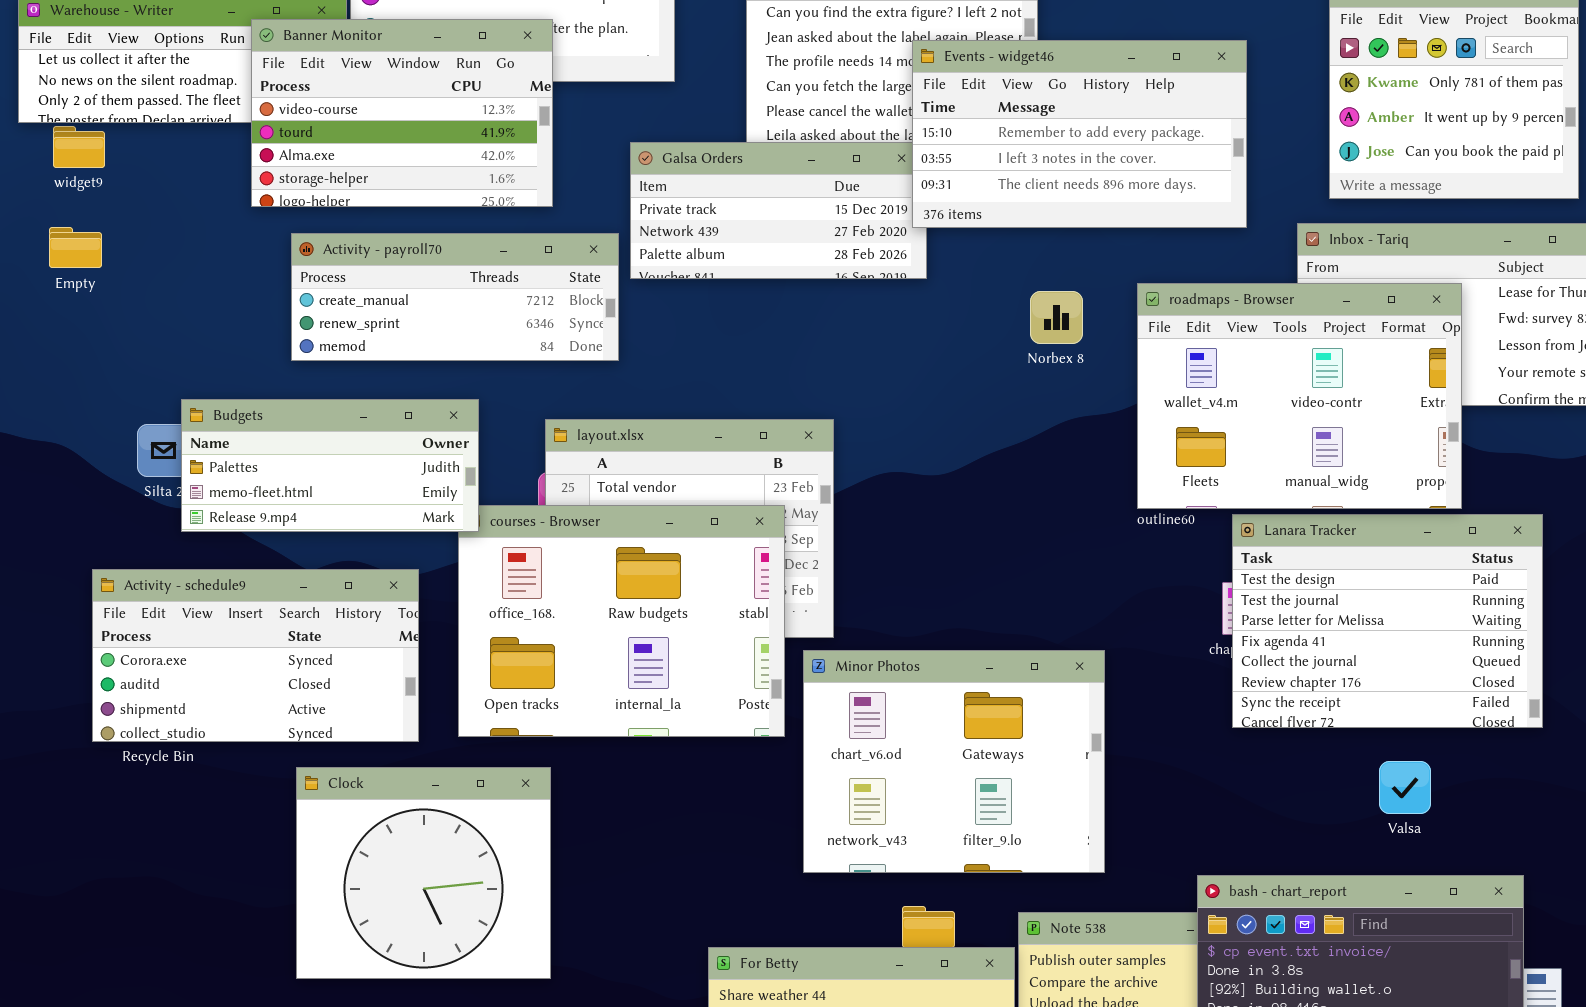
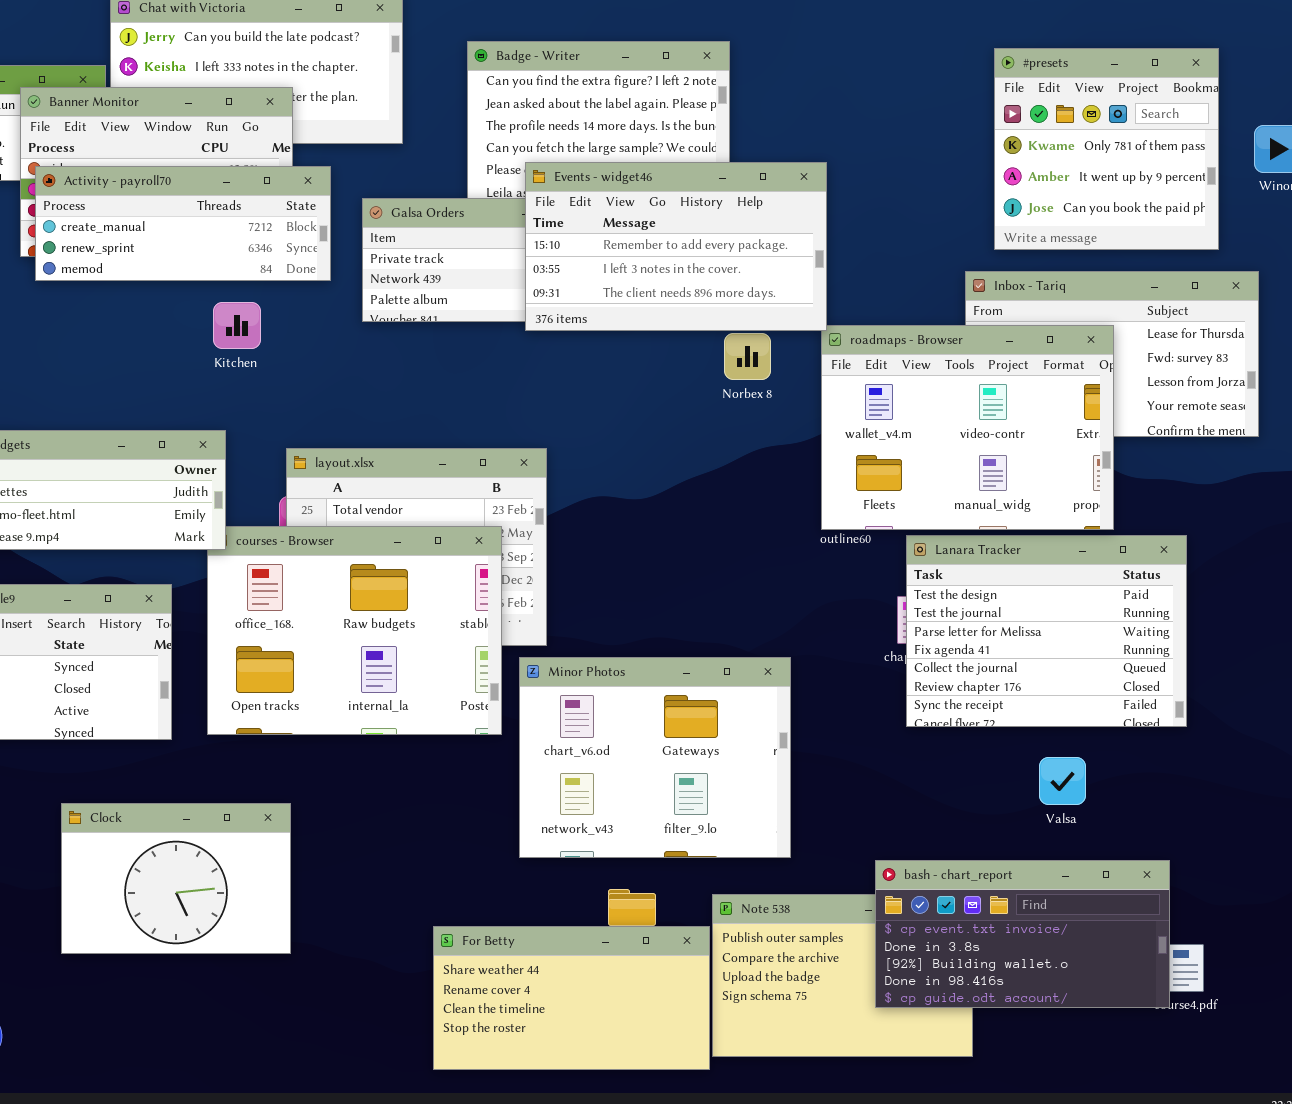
Events - widget46: [912,40,1247,228] -> [525,162,827,331], moved
Activity - payroll70: [291,233,619,361] -> [35,166,331,281], moved
Clock: [296,767,551,979] -> [61,803,291,954], resized

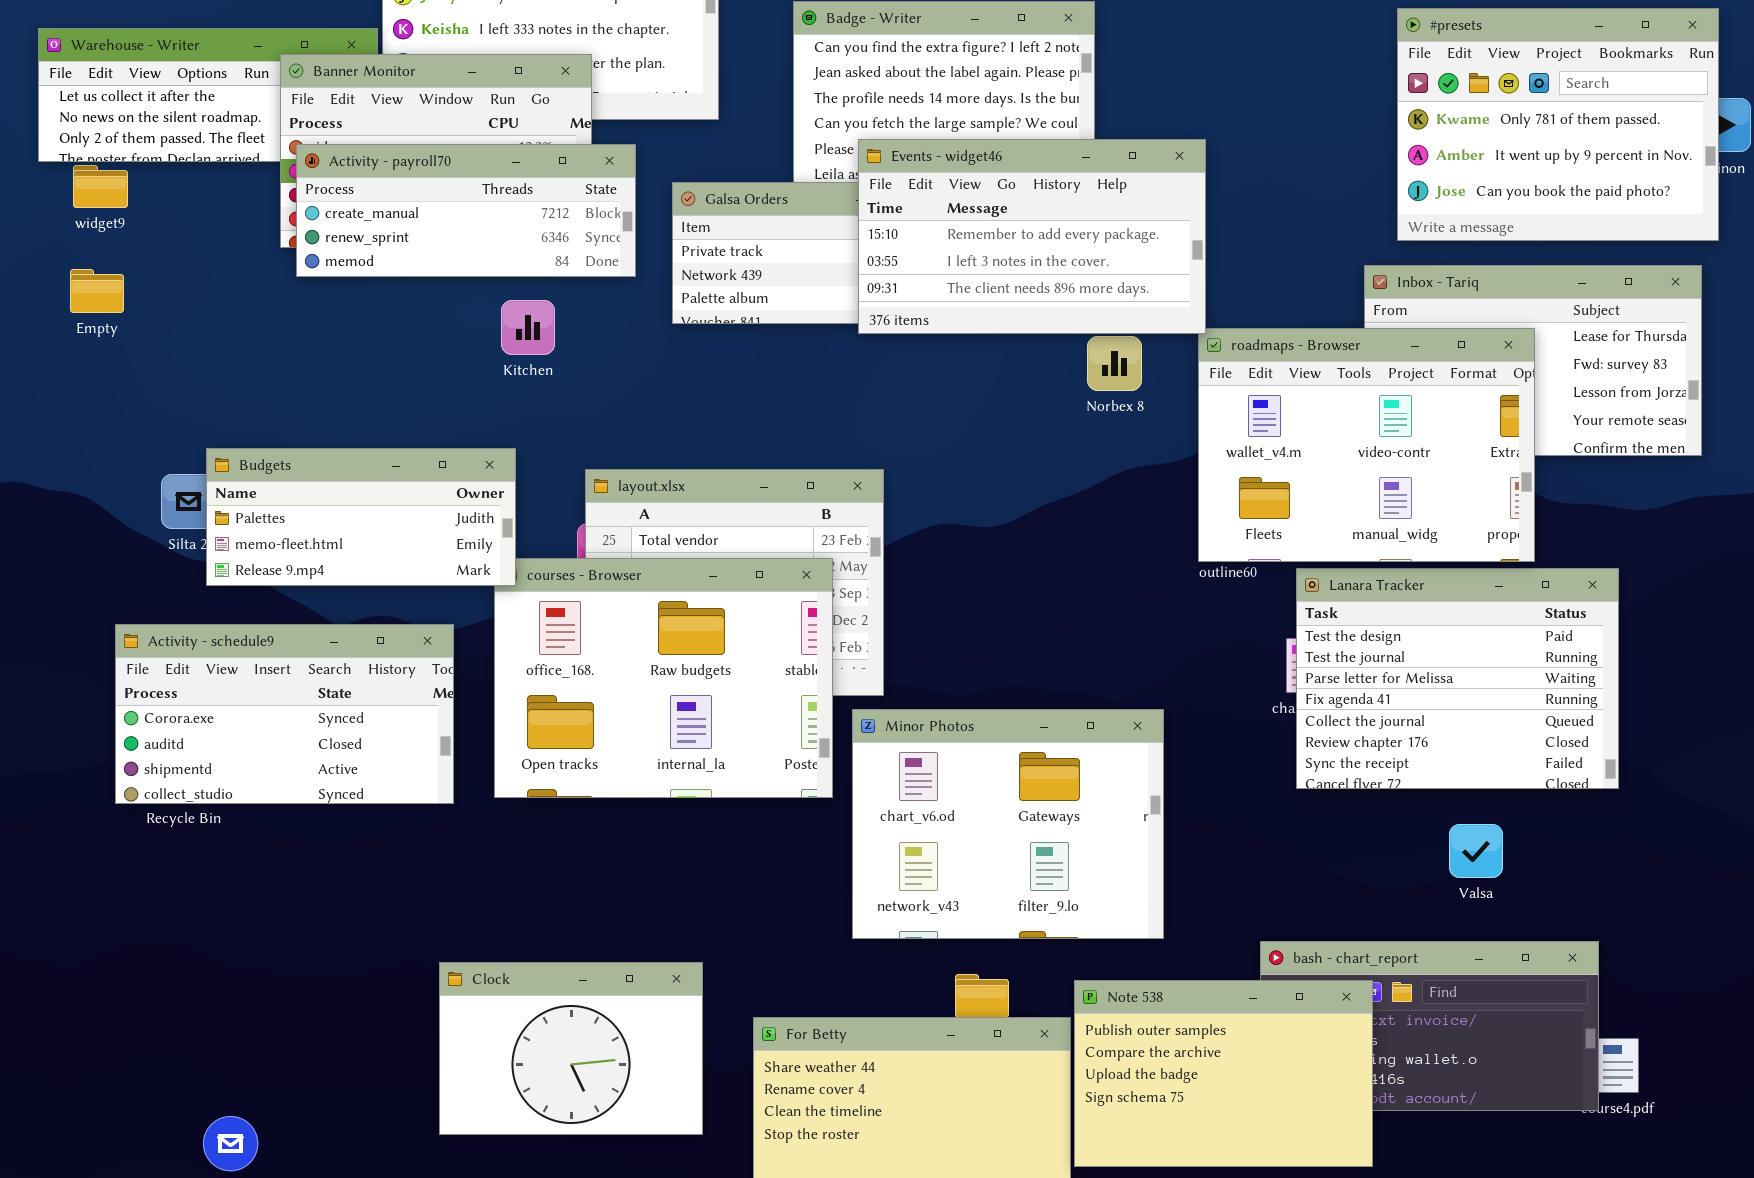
#presets: [994,48,1219,250] -> [1397,8,1719,241], resized
Clock: [61,803,291,954] -> [439,962,703,1135], moved
Note 538: [712,894,973,1057] -> [1074,980,1373,1167], raised

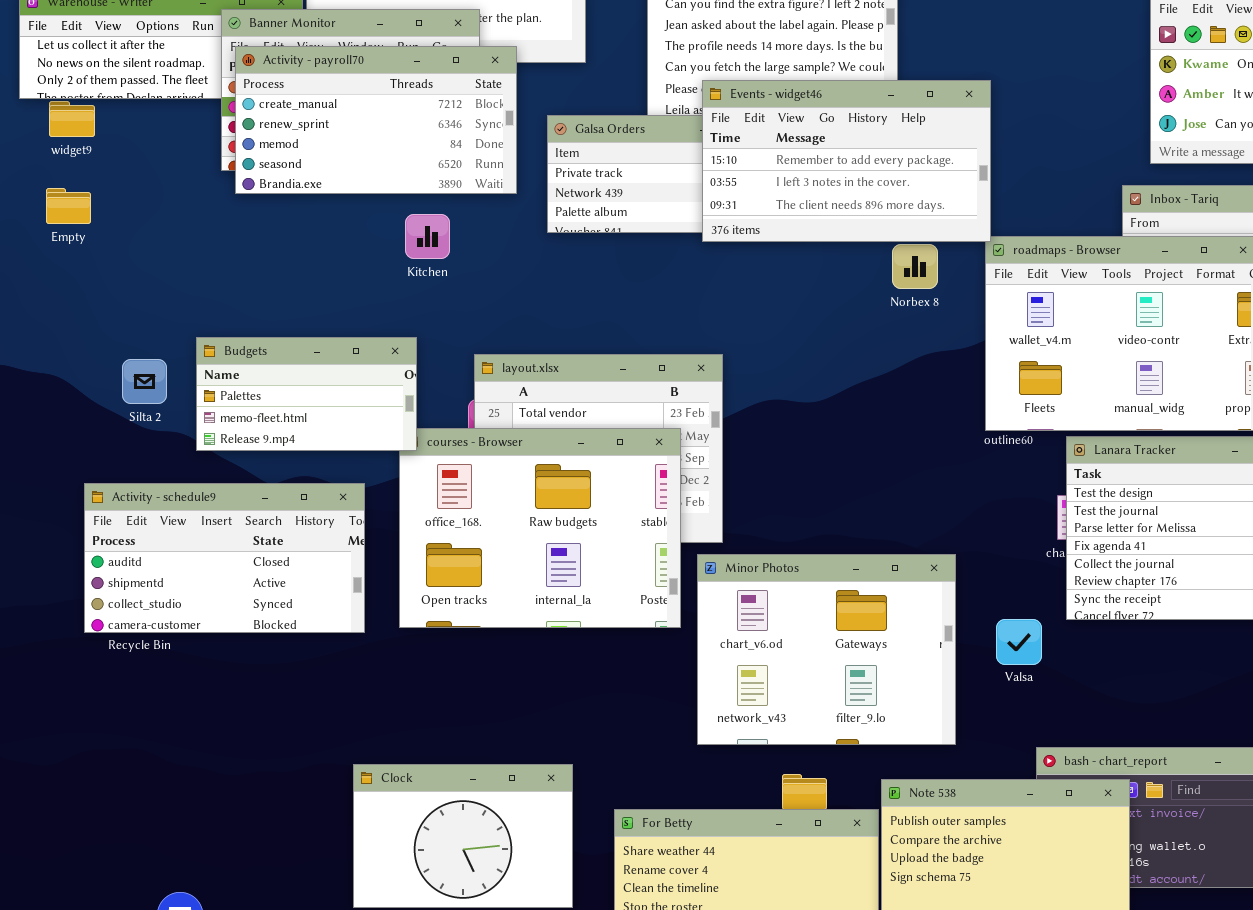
Activity - payroll70: [296,144,636,277] -> [235,46,517,194], resized
Budgets: [206,448,516,586] -> [196,337,417,451], resized
Activity - schedule9: [115,624,454,804] -> [84,483,365,633], scrolled down 1 row
Valsa: [1449,824,1503,878] -> [996,619,1042,665], moved

